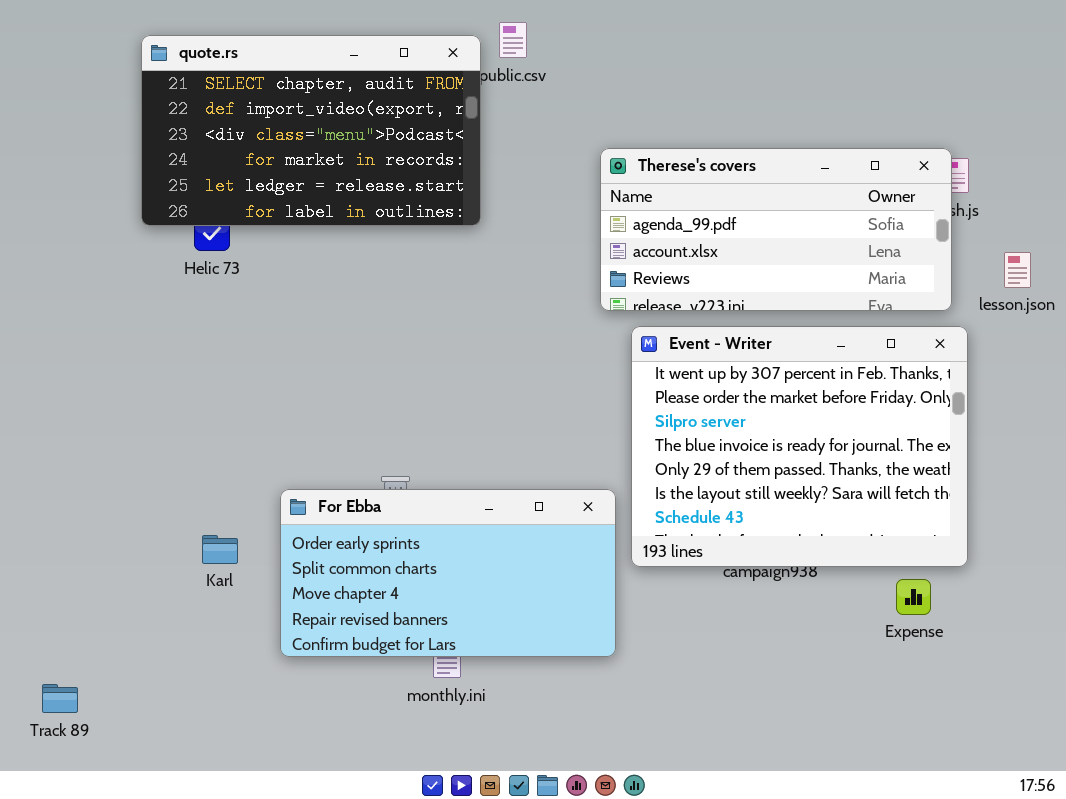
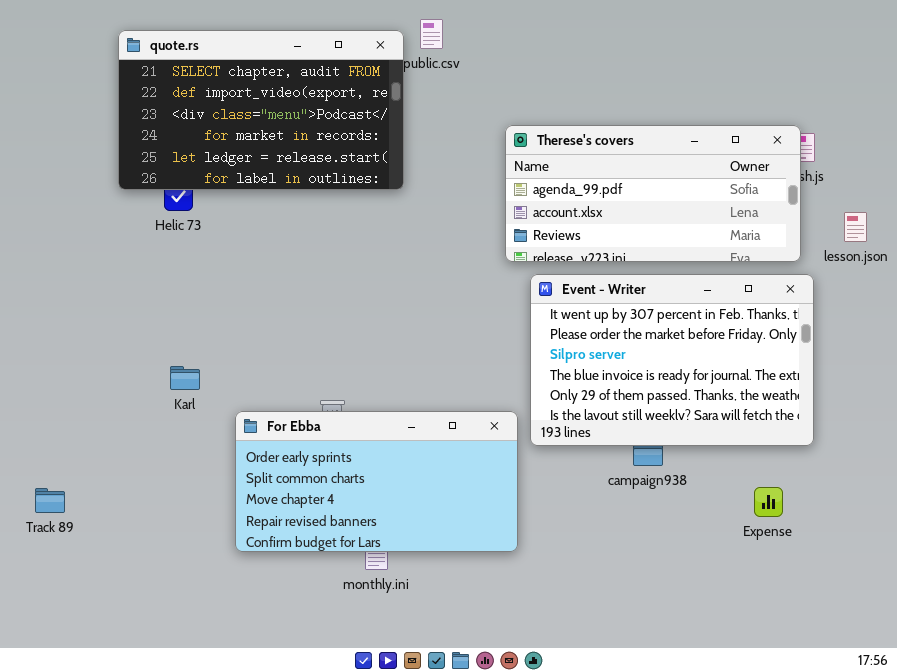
Event - Writer: [631,326,968,567] -> [530,274,814,446], resized
Karl: [202,535,238,564] -> [170,366,200,390], moved
Track 89: [42,684,78,713] -> [35,488,65,513], moved

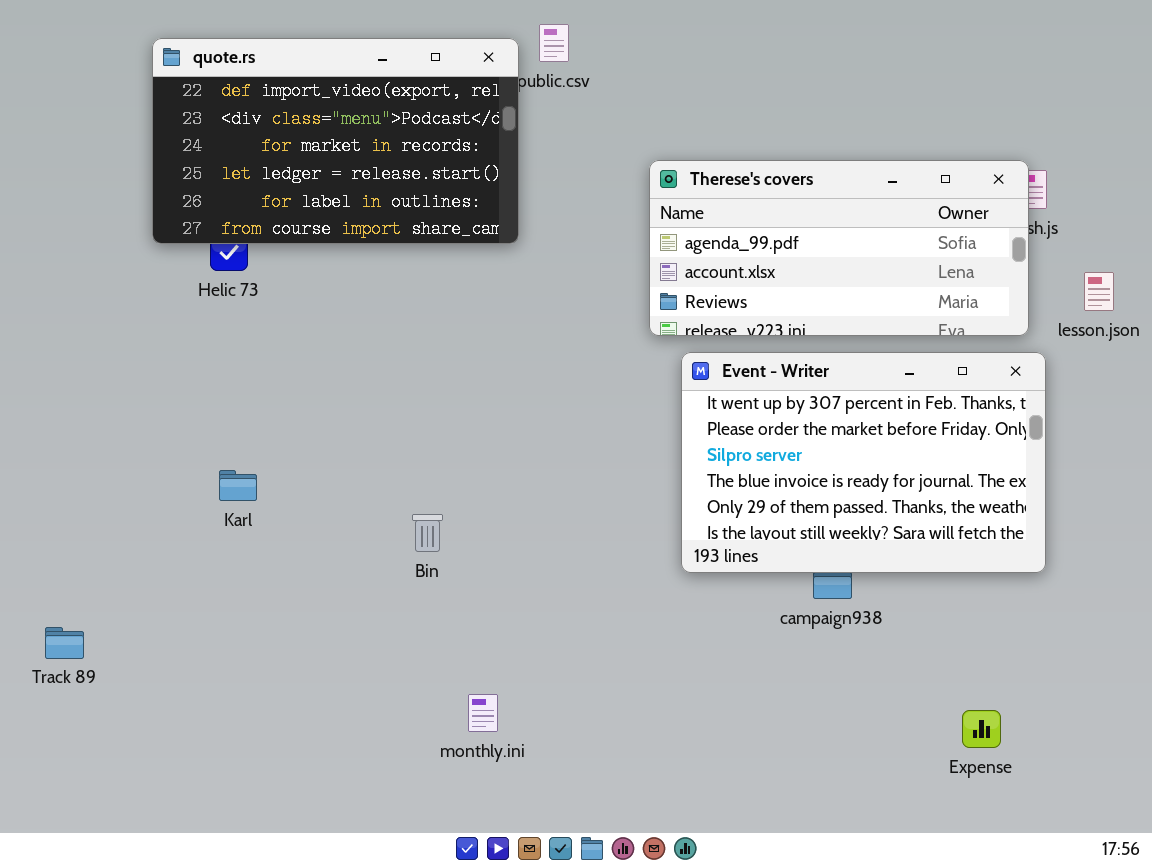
quote.rs: [118,30,404,190] -> [152,38,519,244], scrolled down 1 row
For Ebba: [235,411,518,552] -> none, closed
Expense: [754,487,783,517] -> [962,710,1001,748], moved

